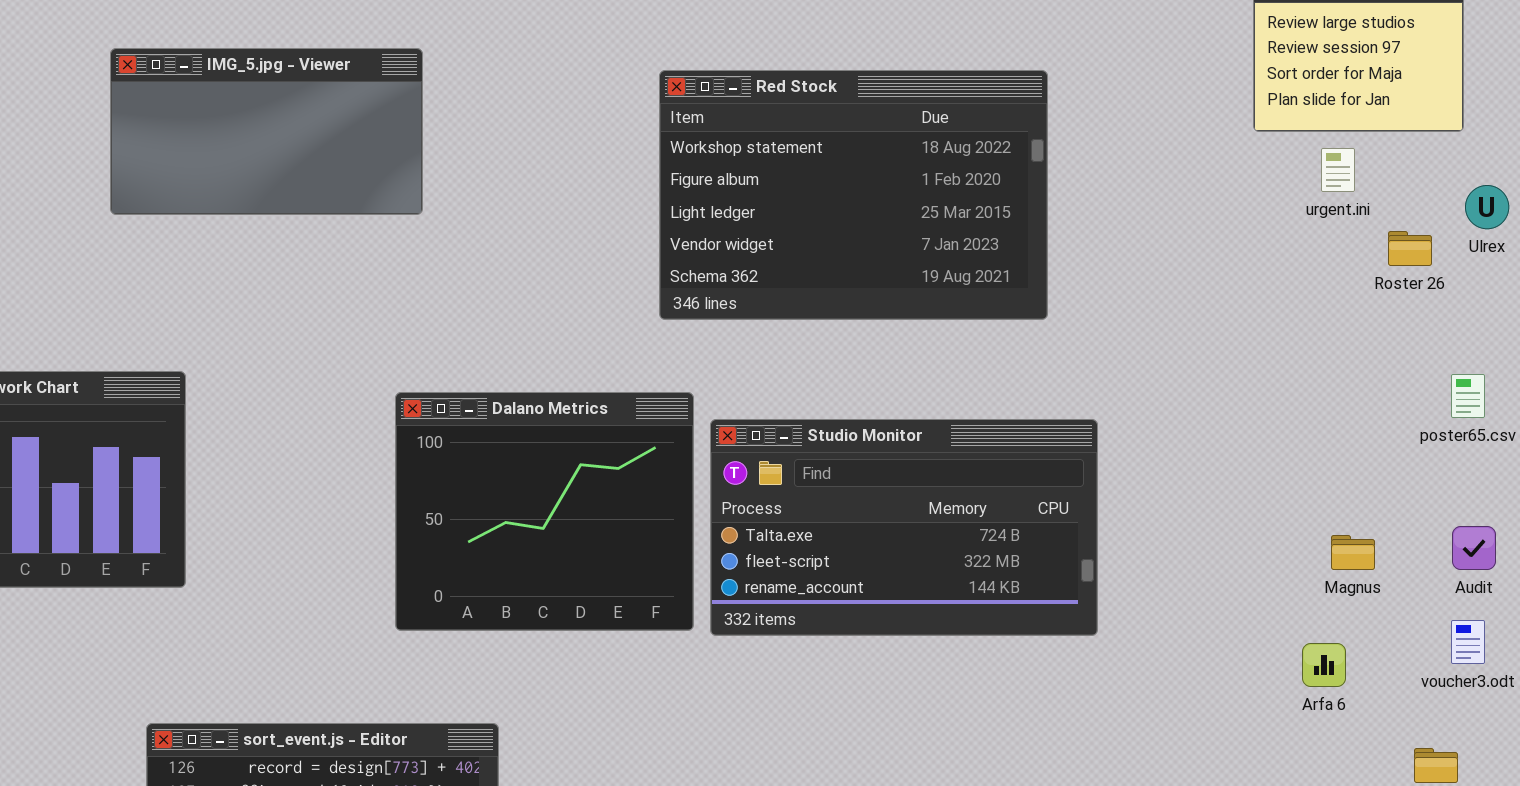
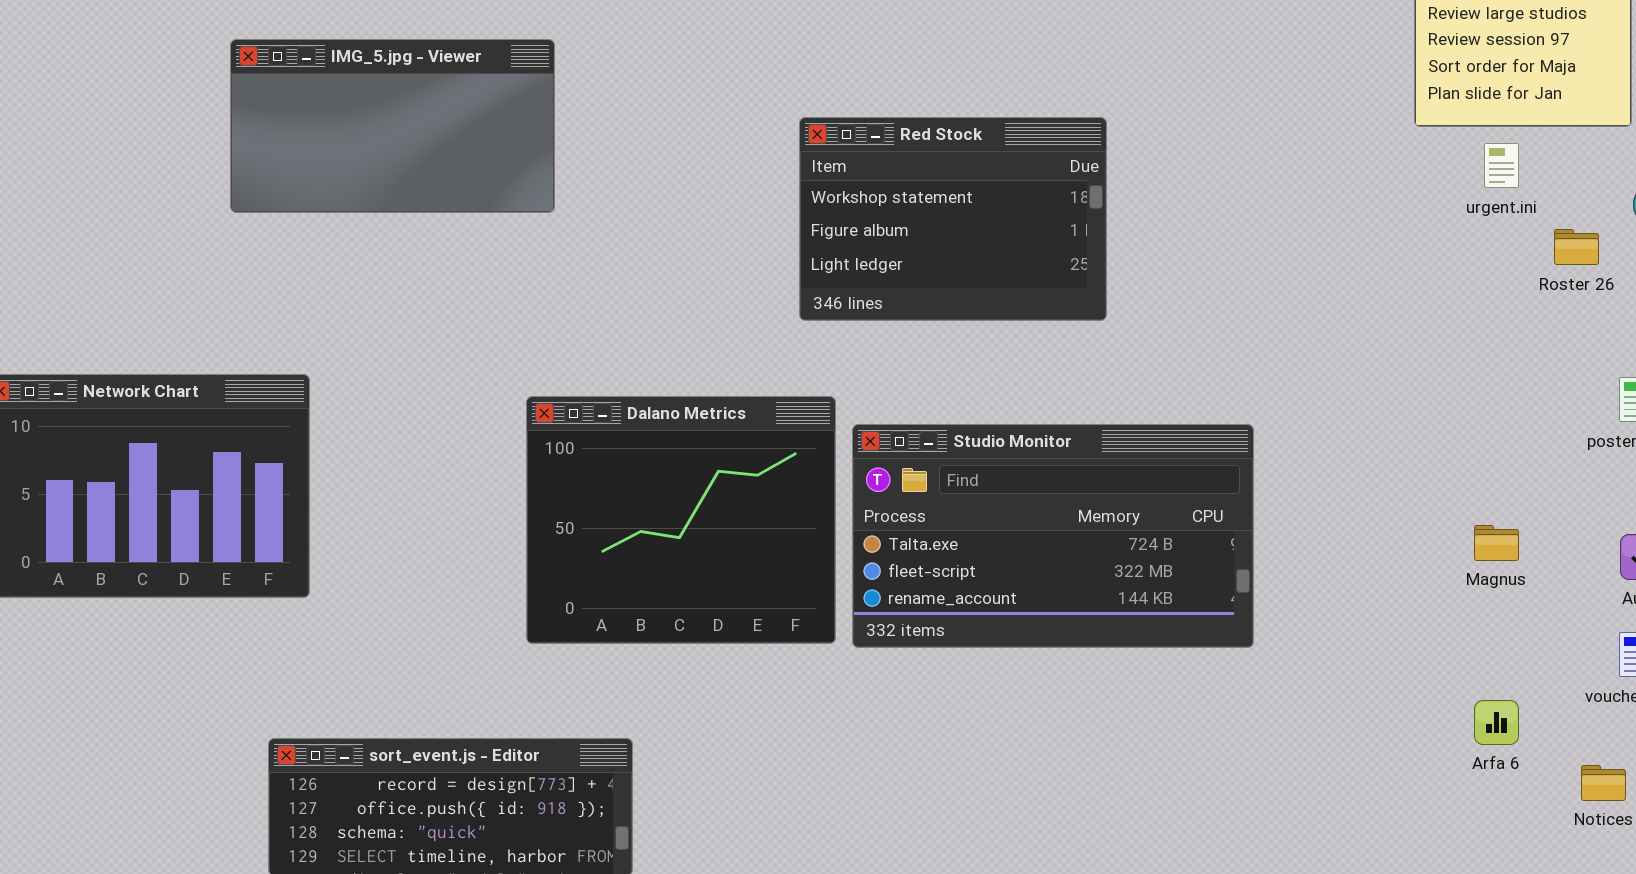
Red Stock: [659,70,1048,320] -> [799,117,1107,321], resized
Magnus: [1331,535,1375,570] -> [1474,525,1519,561], moved
Arfa 6: [1302,643,1346,687] -> [1474,700,1519,745], moved

